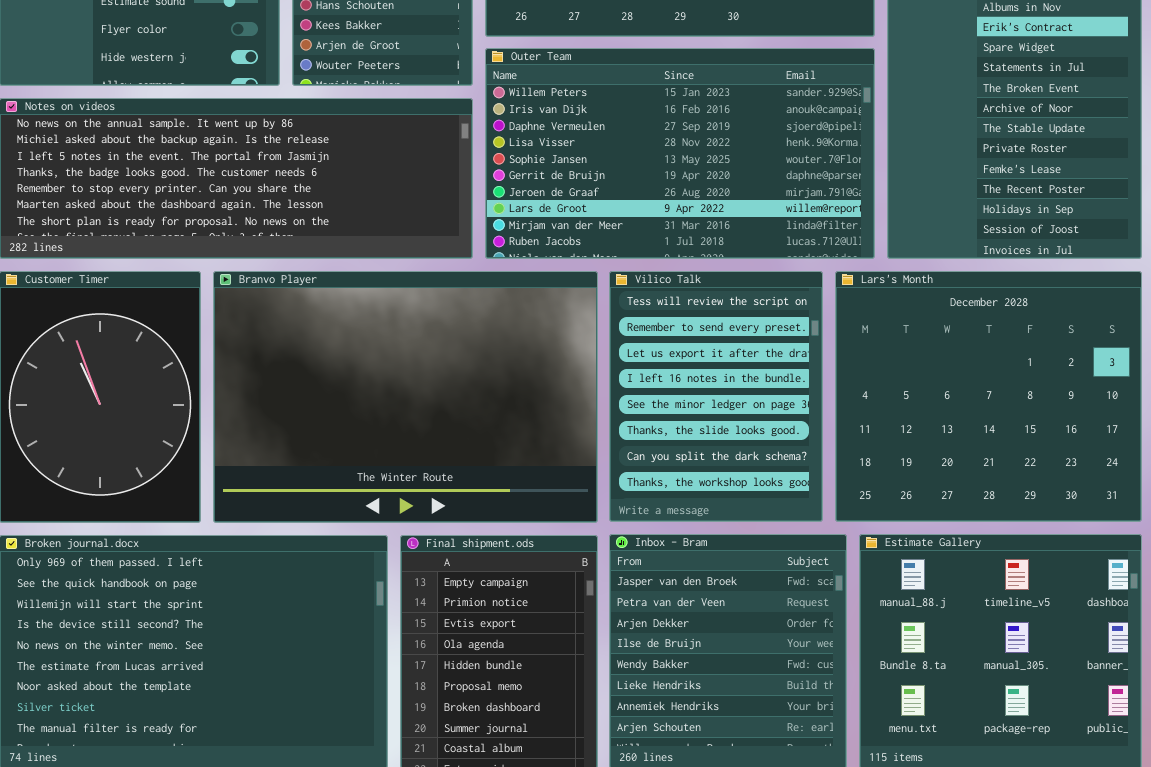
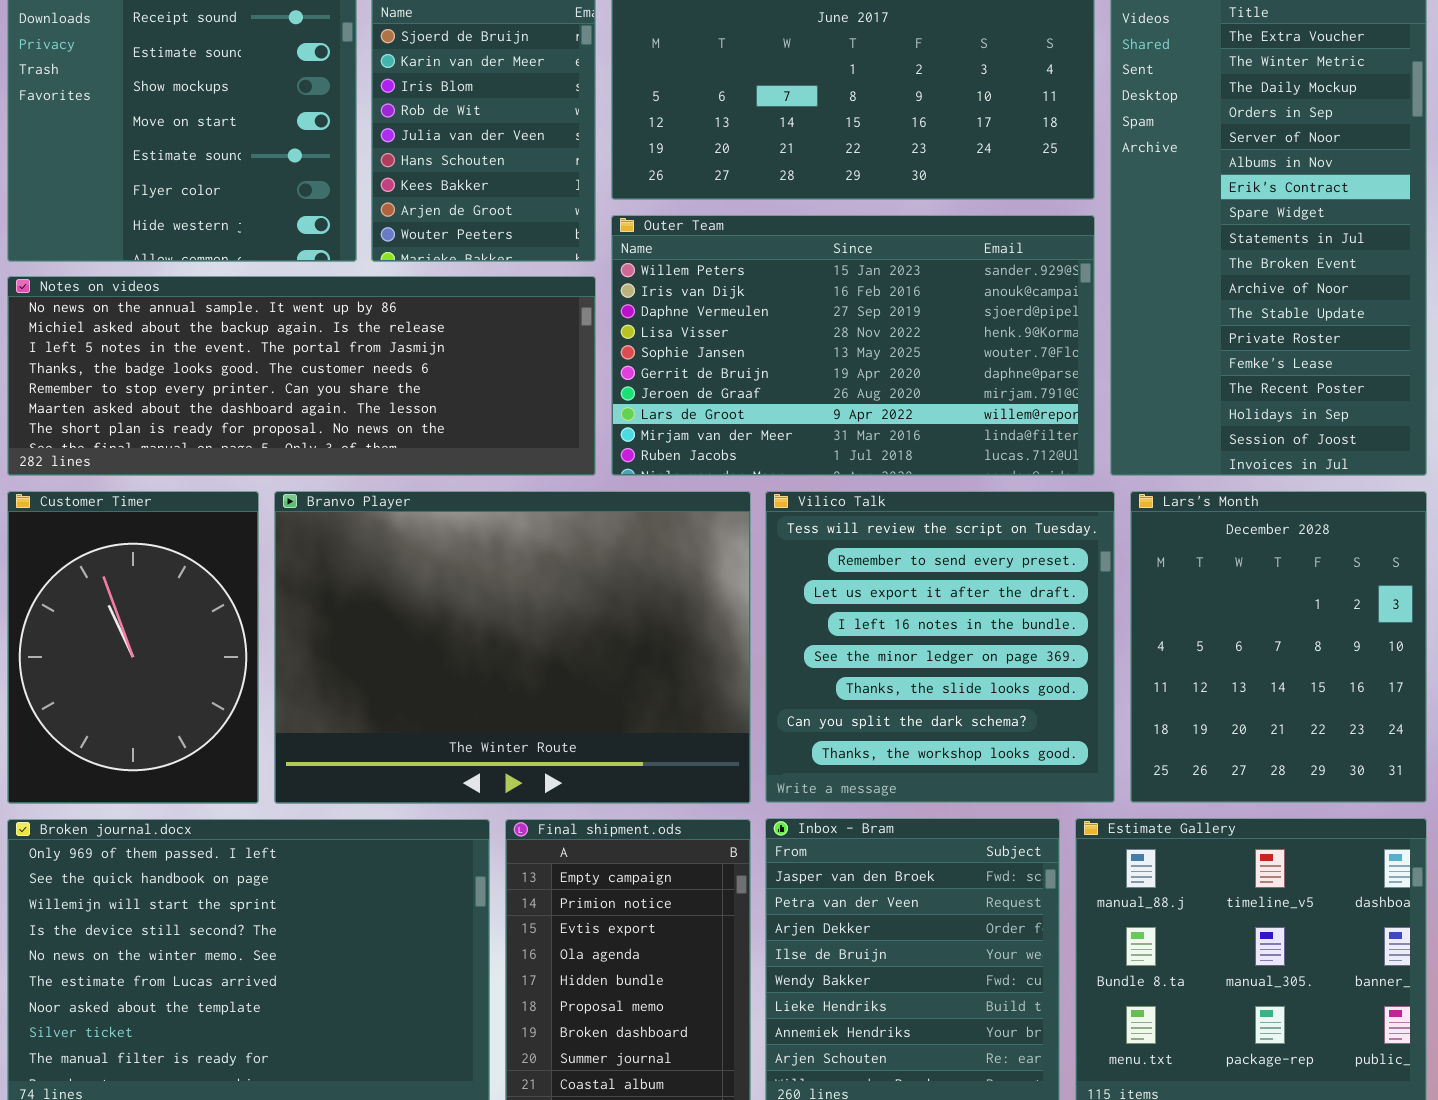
Vilico Talk: [609,271,823,522] -> [765,491,1115,803], resized
Lars's Month: [835,271,1142,522] -> [1130,491,1427,803], resized

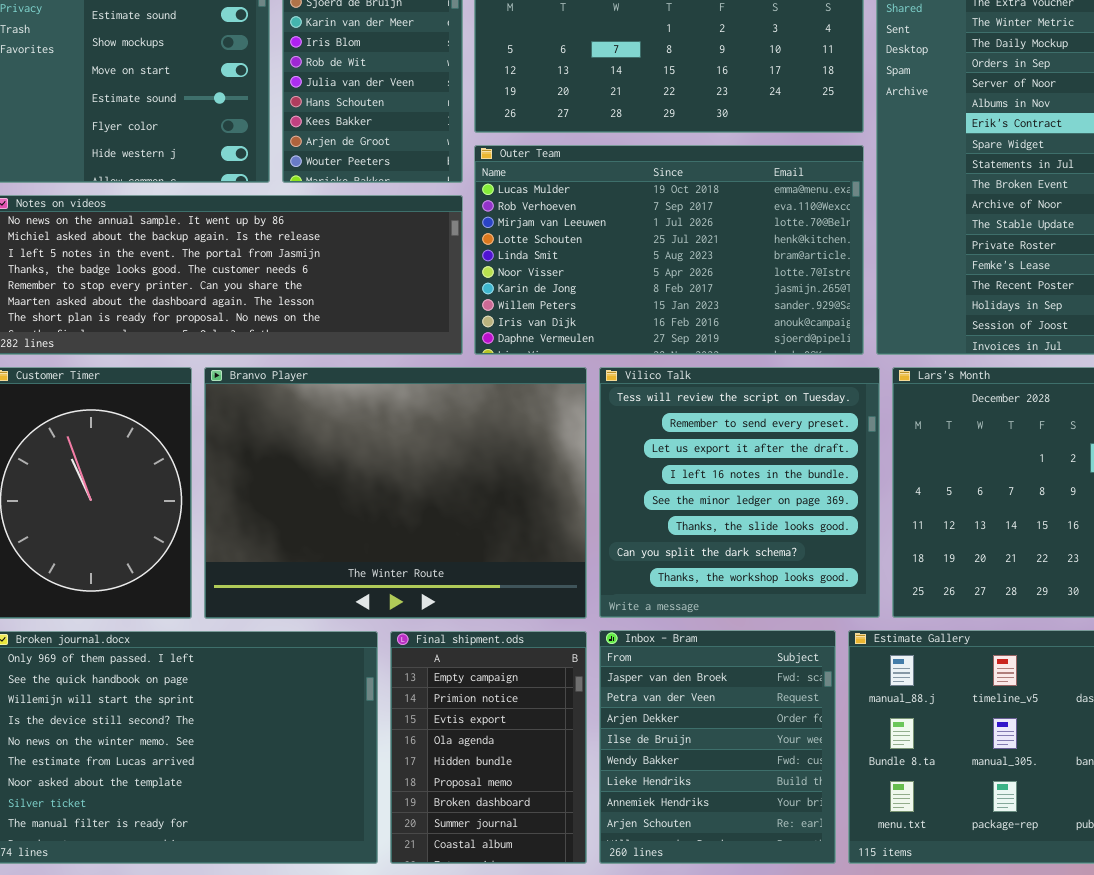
Outer Team: [611,215,1095,476] -> [474,145,864,355], scrolled up 7 rows

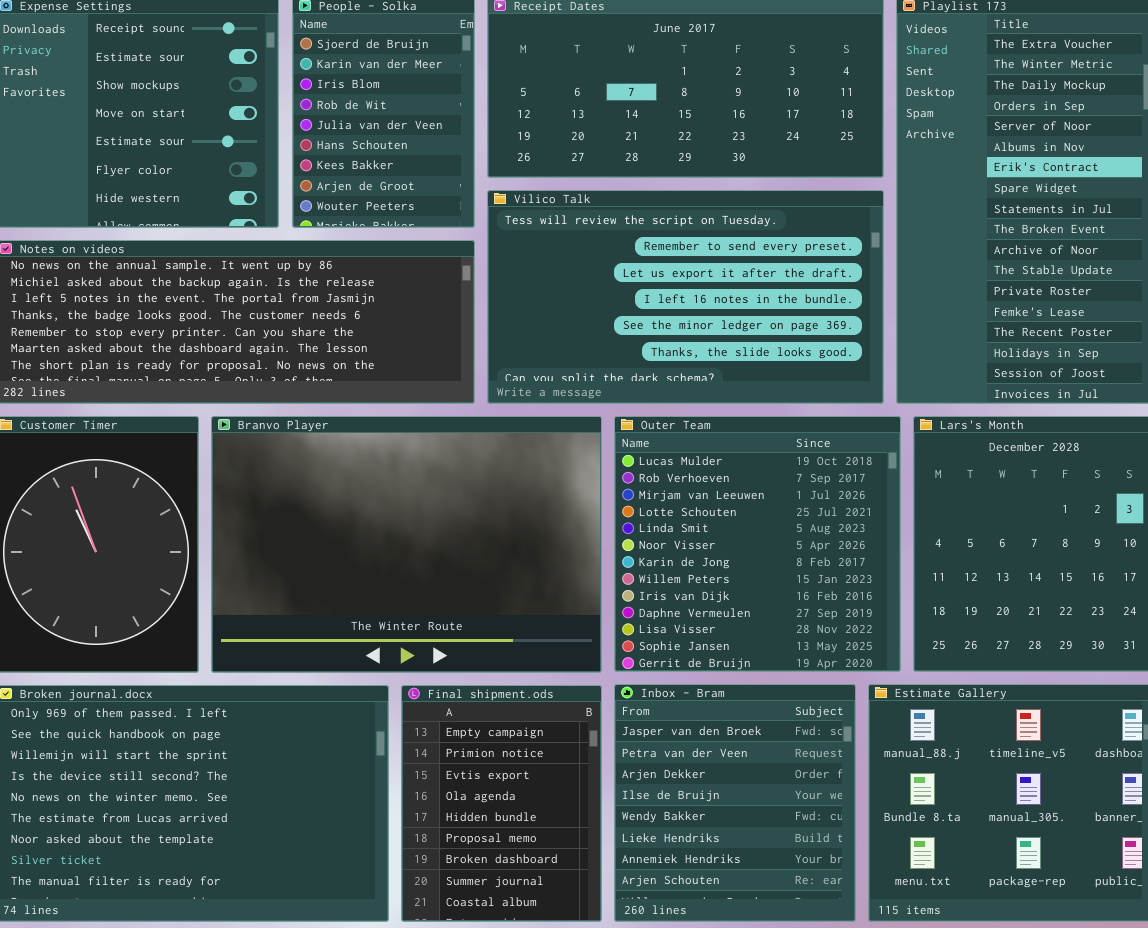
Outer Team: [474,145,864,355] -> [614,416,901,672], moved, resized
Vilico Talk: [599,367,880,618] -> [487,190,884,404], moved, resized

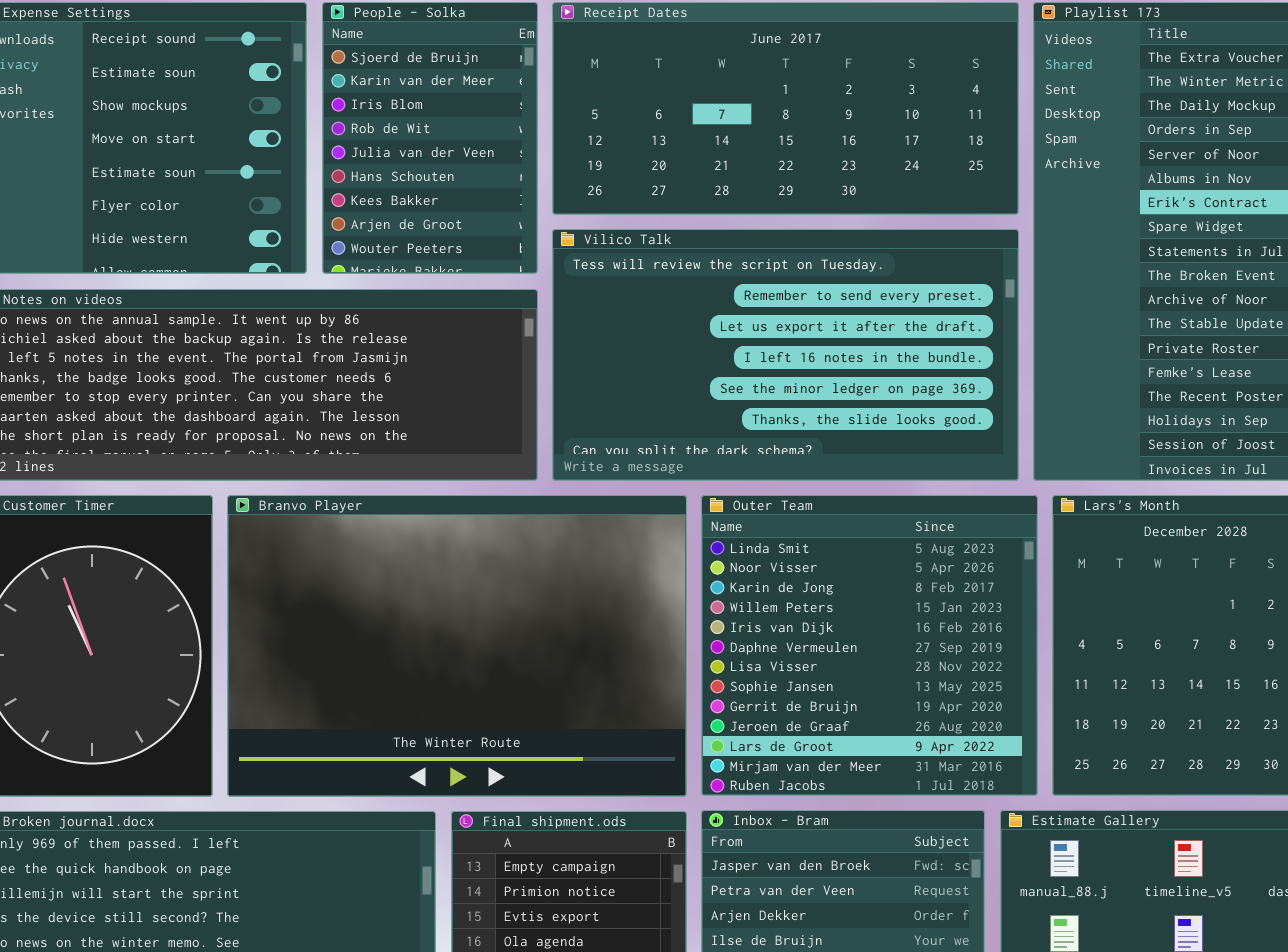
Outer Team: [614,416,901,672] -> [701,495,1038,796], scrolled down 4 rows

